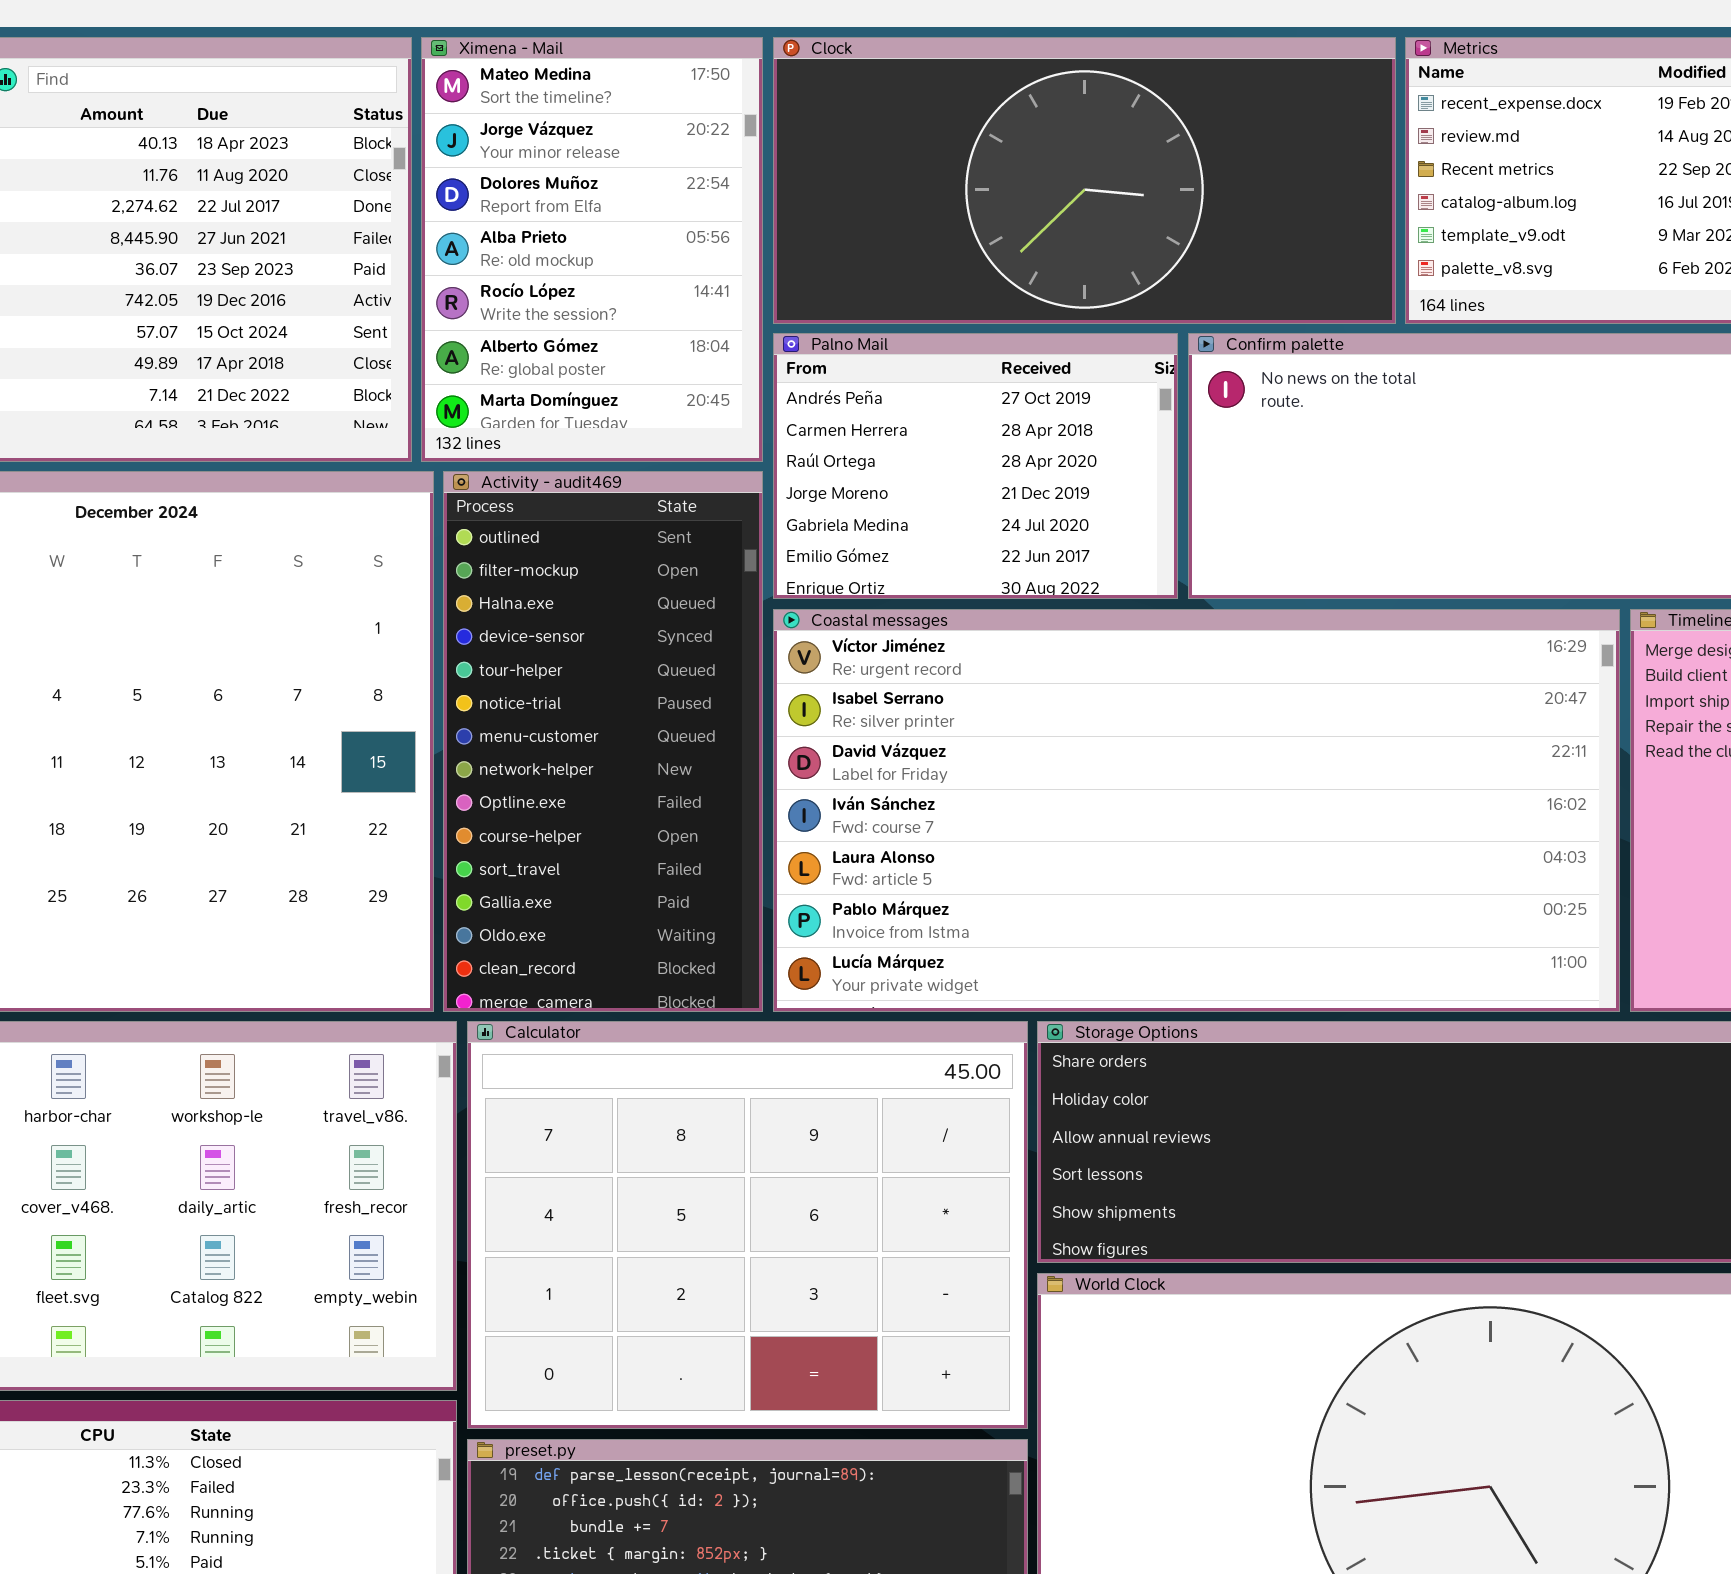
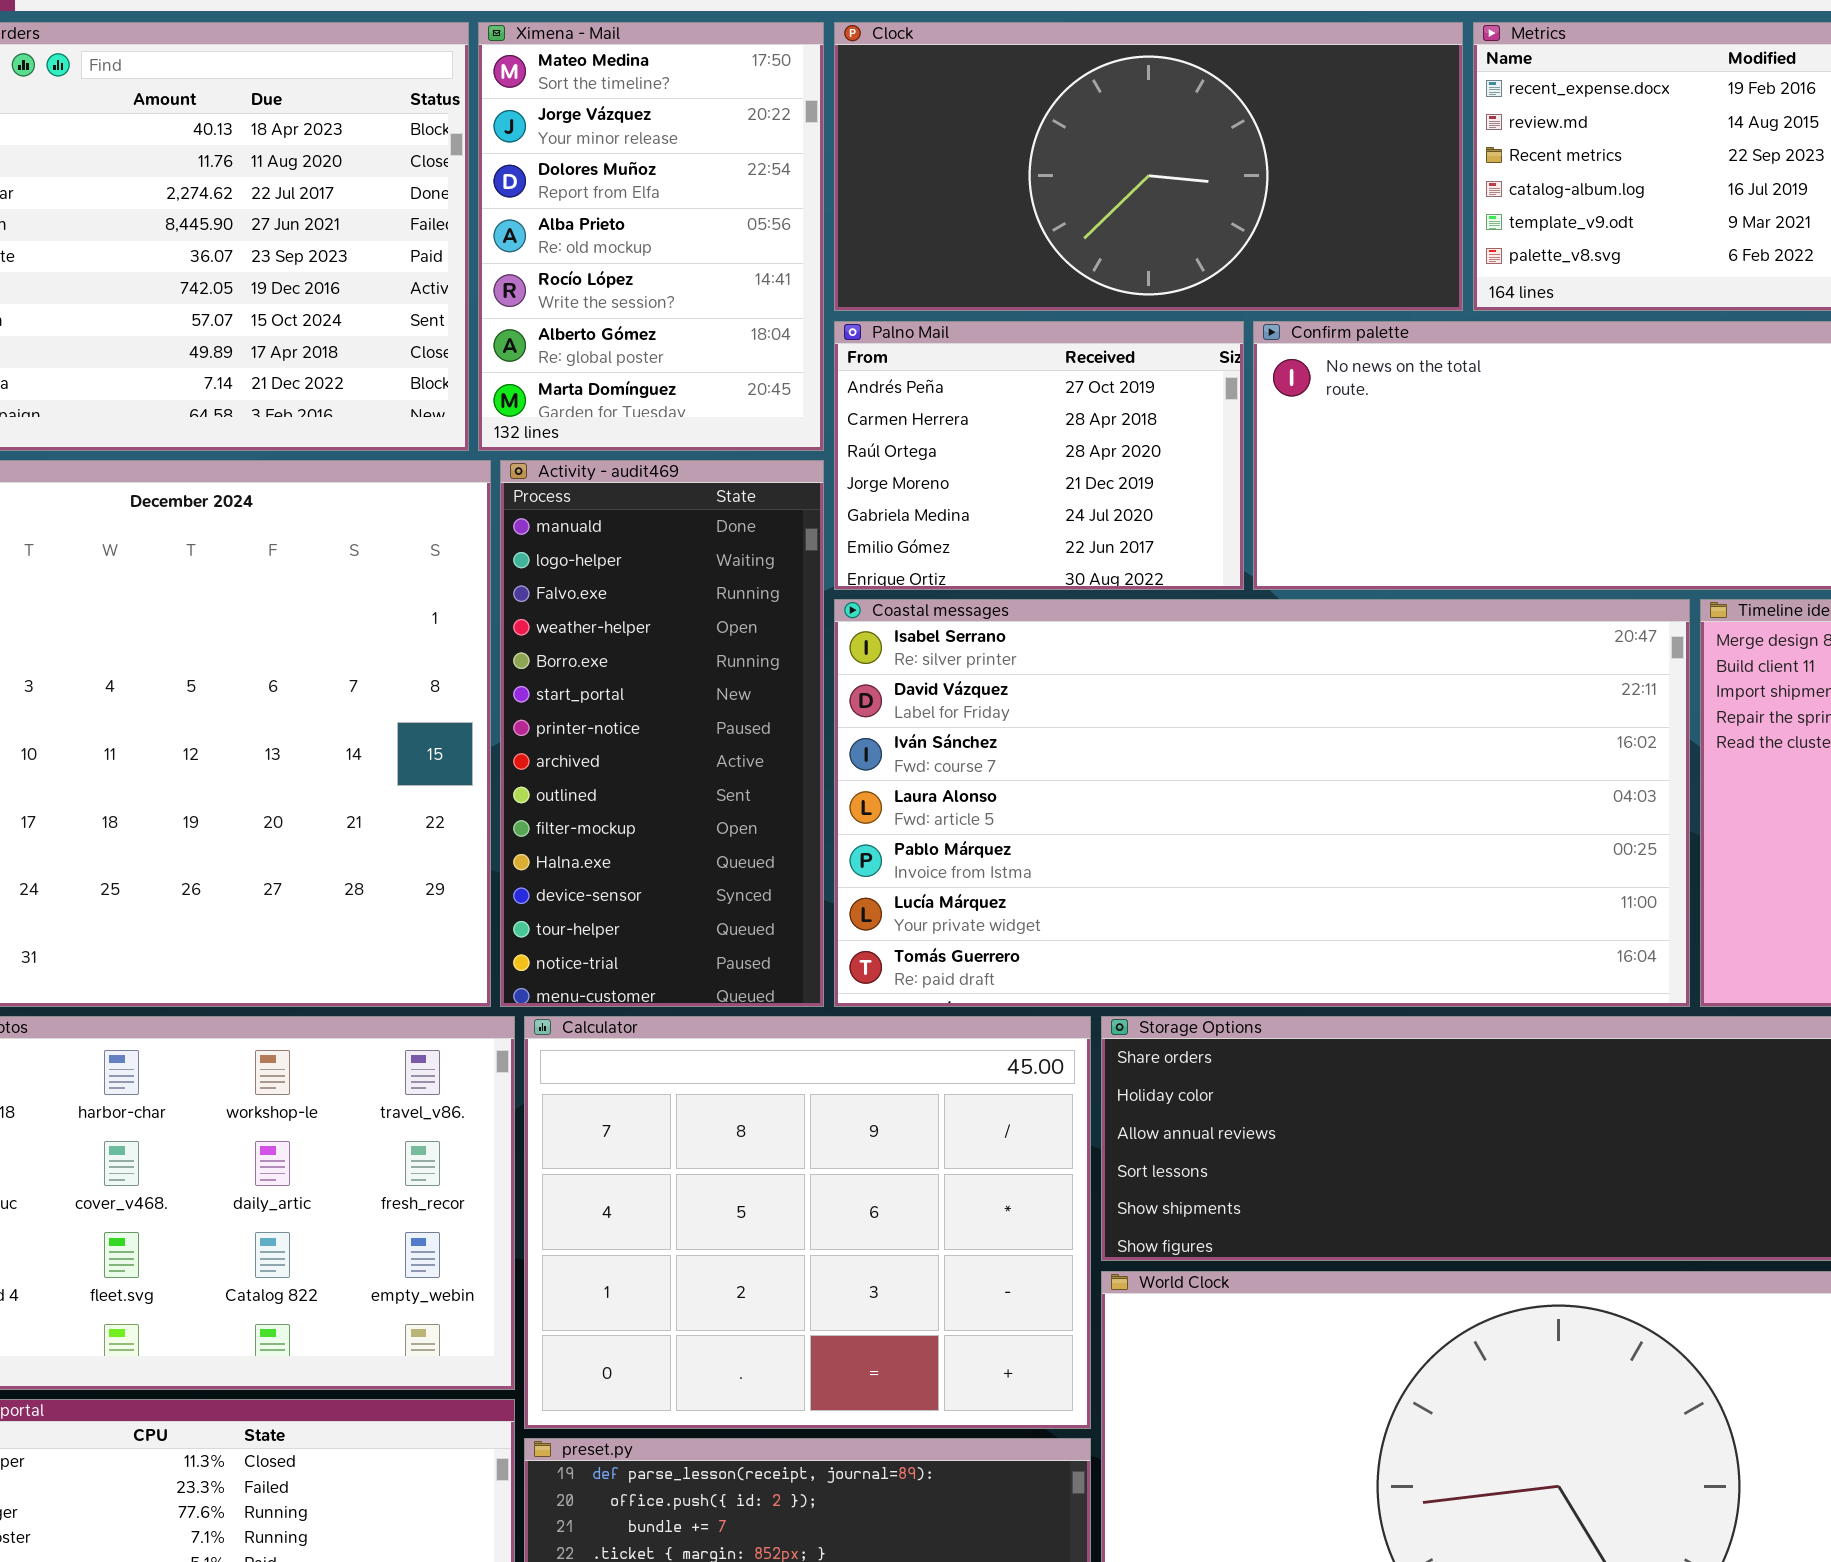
Activity - audit469: [443,471,763,1012] -> [500,460,824,1007], scrolled up 8 rows
Coastal messages: [773,609,1620,1012] -> [834,599,1690,1007], scrolled down 1 row

